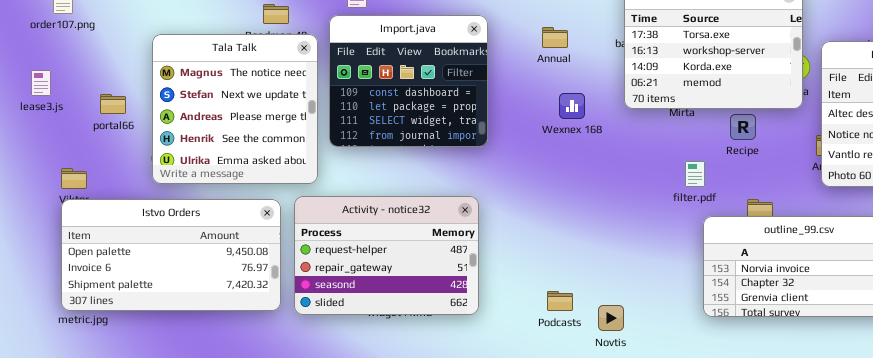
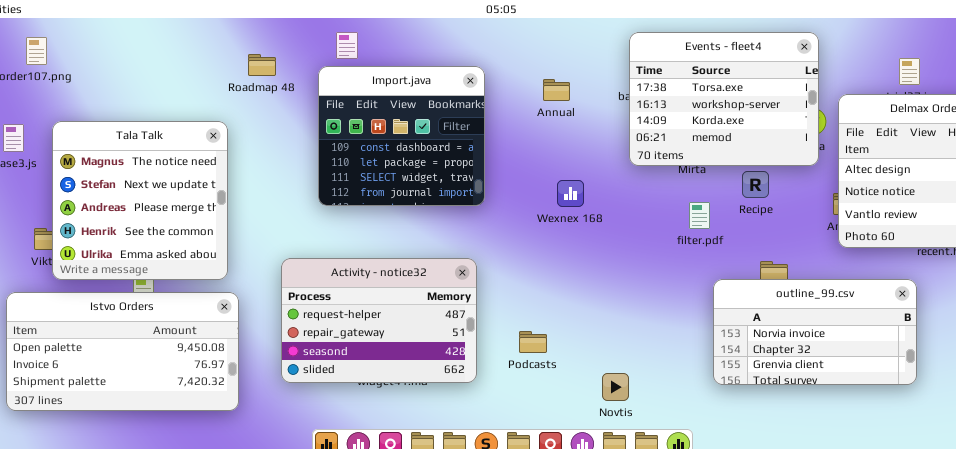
Tala Talk: [152,34,318,184] -> [52,121,228,280], moved
Wexnex 168: [559,93,585,119] -> [557,180,584,207], moved
filter.pdf: [685,161,705,187] -> [689,202,710,229], moved
Istvo Orders: [61,199,281,311] -> [6,292,239,411], moved
Podcasts: [547,291,573,311] -> [519,331,547,353], moved

